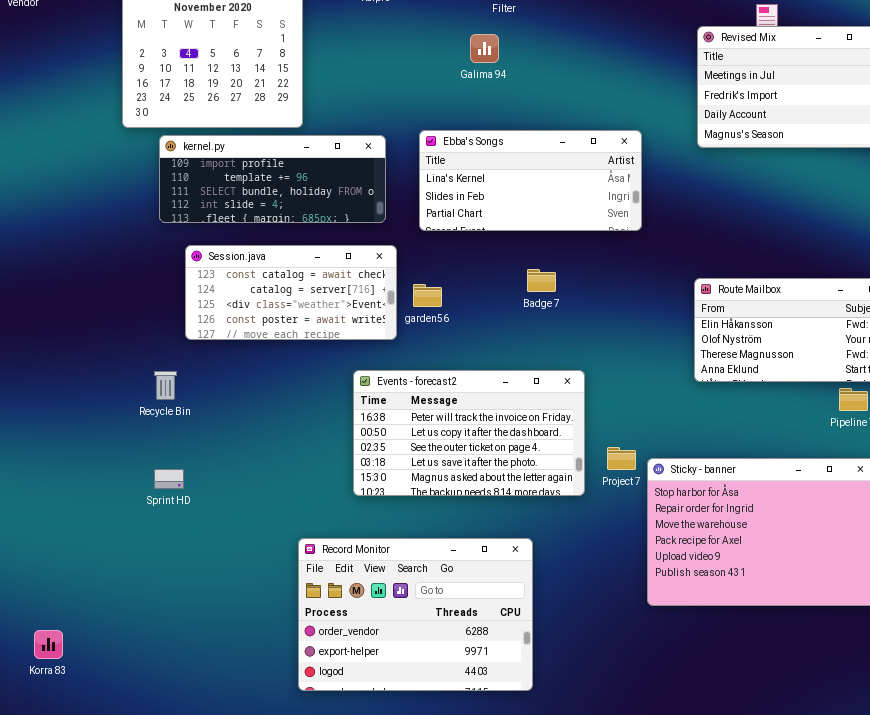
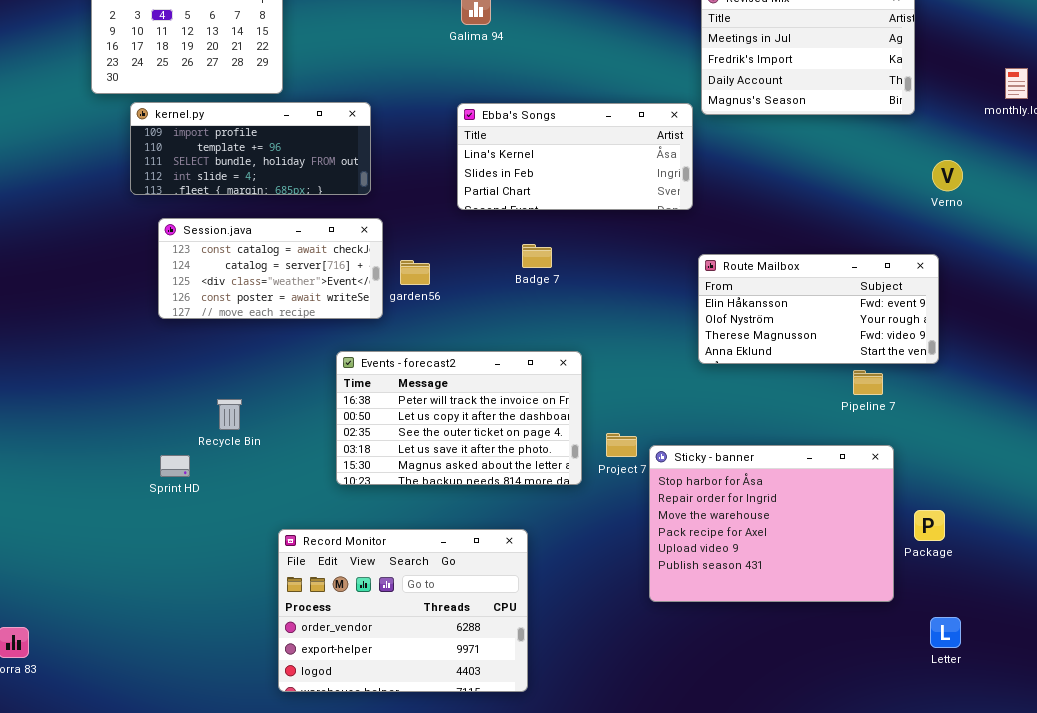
Ebba's Songs: [419,130,642,231] -> [457,103,693,210], moved
Recycle Bin: [154,371,177,400] -> [217,399,242,430], moved
Sprint HD: [154,469,184,489] -> [160,455,190,477], moved

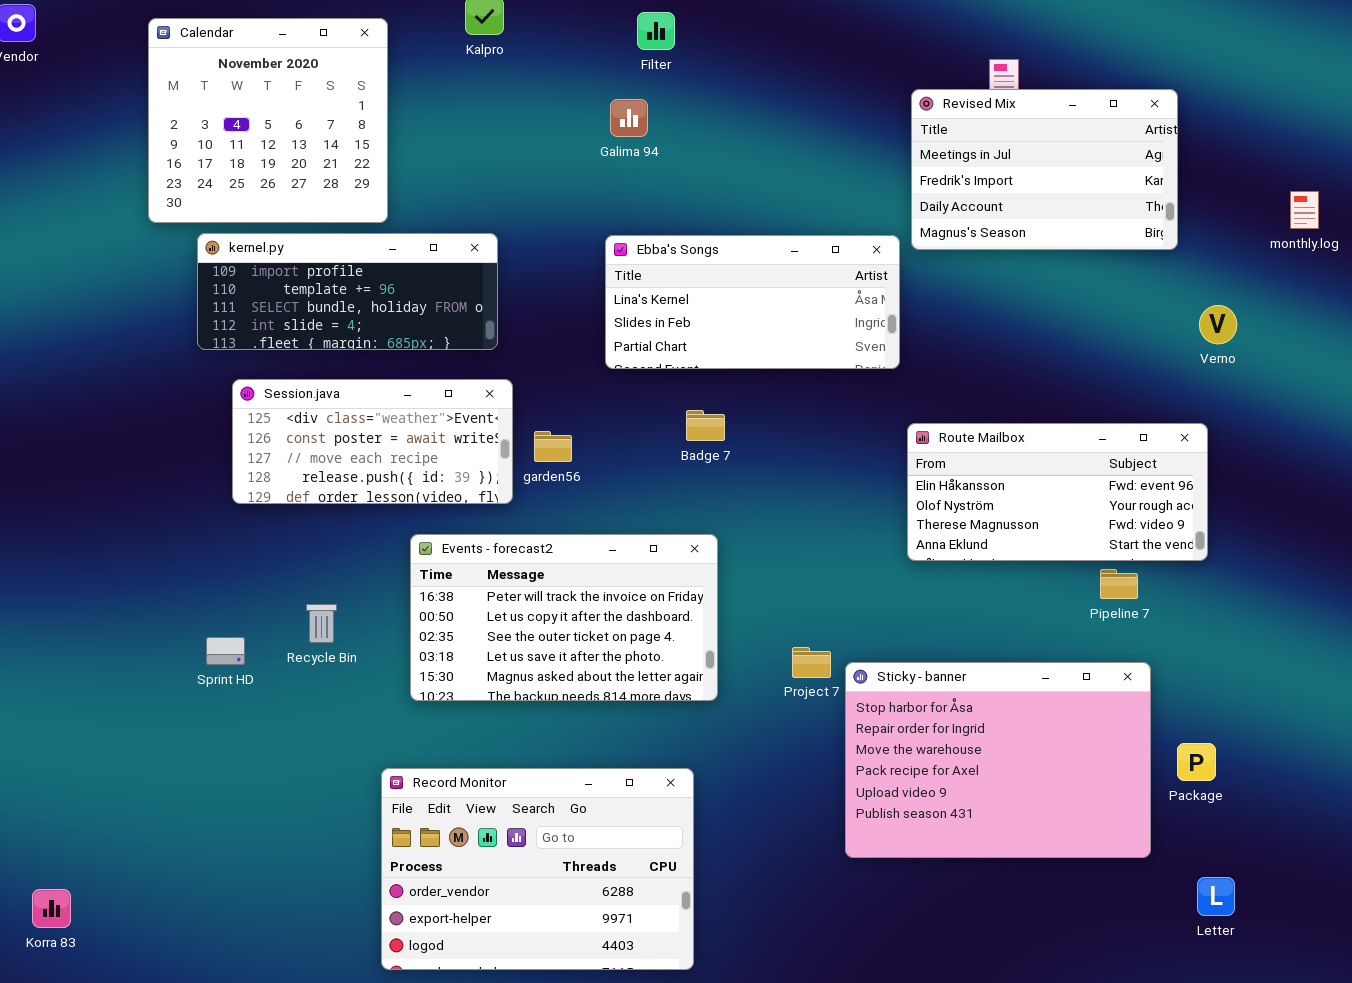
Session.java: [158,218,383,319] -> [232,379,513,504], scrolled down 2 rows
Events - forecast2: [336,351,582,485] -> [410,534,718,701], moved
Sprint HD: [160,455,190,477] -> [206,637,245,665], moved

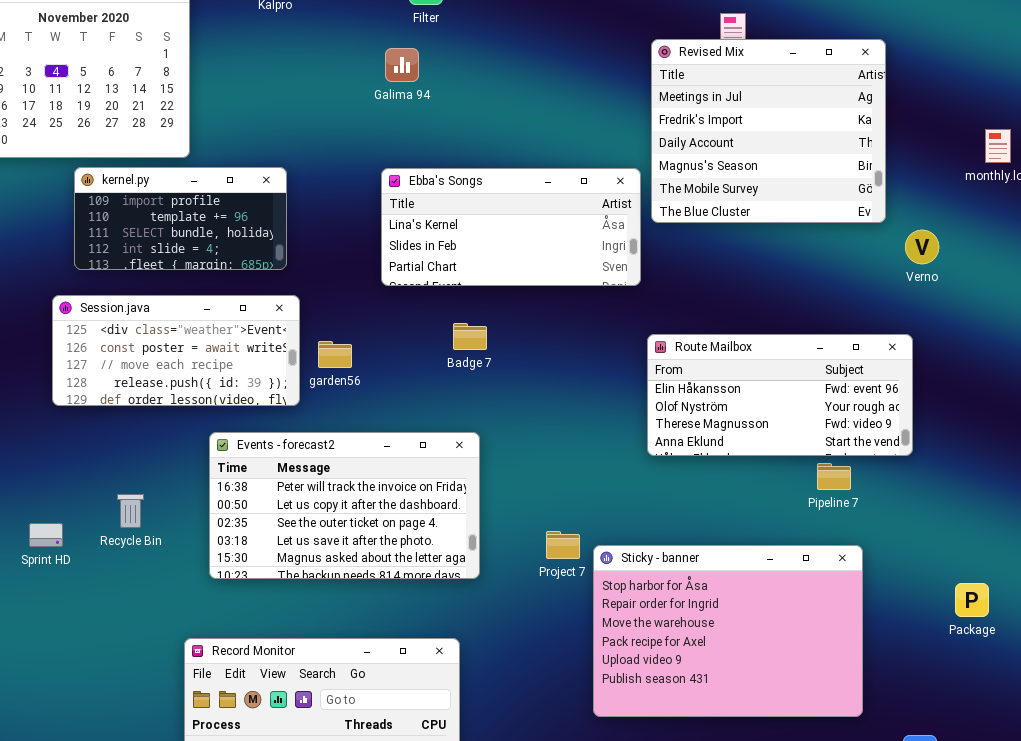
Revised Mix: [911,89,1178,250] -> [651,39,886,223], resized
kernel.py: [197,233,498,350] -> [74,167,287,270], resized
Package: [1177,743,1216,781] -> [955,583,989,617], moved

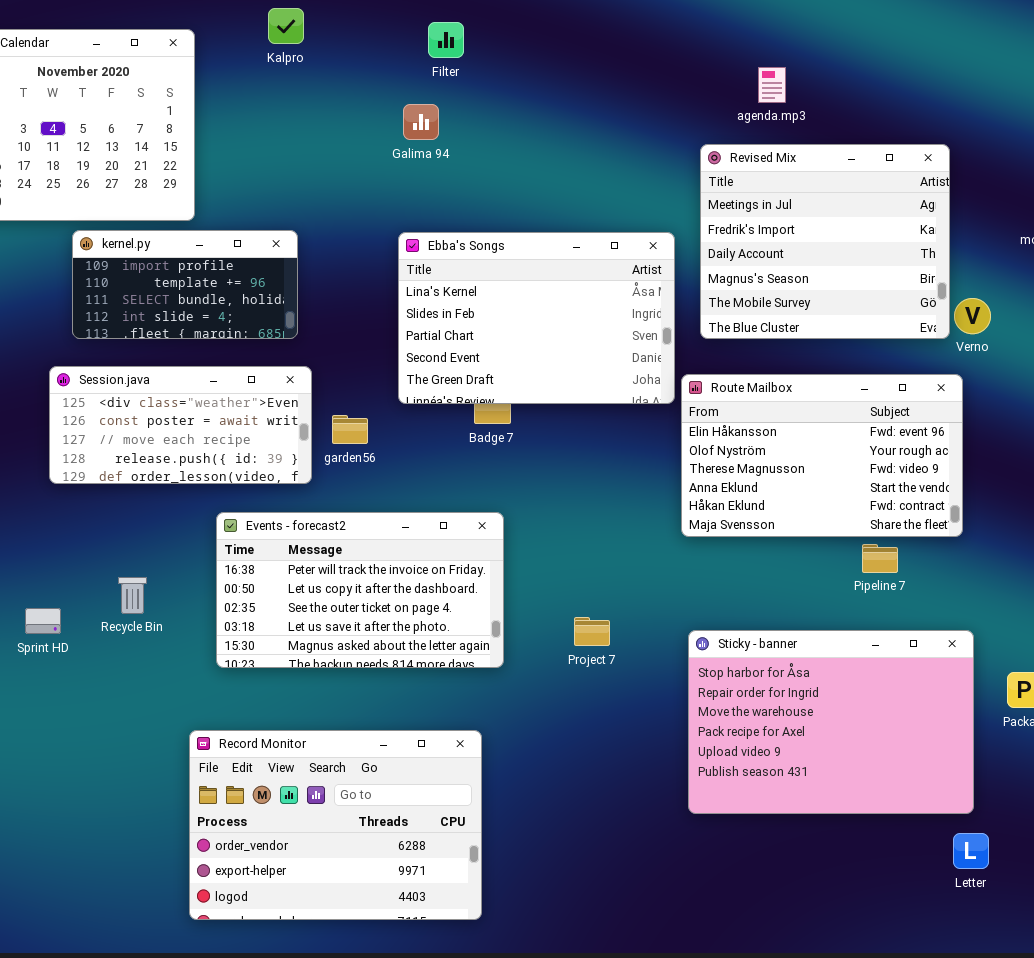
Revised Mix: [651,39,886,223] -> [700,144,950,339], moved
Ebba's Songs: [381,168,641,286] -> [398,232,675,404], resized
Route Mailbox: [647,334,913,456] -> [681,374,963,537], resized
Sticky - banner: [593,545,863,717] -> [688,630,974,814], moved

